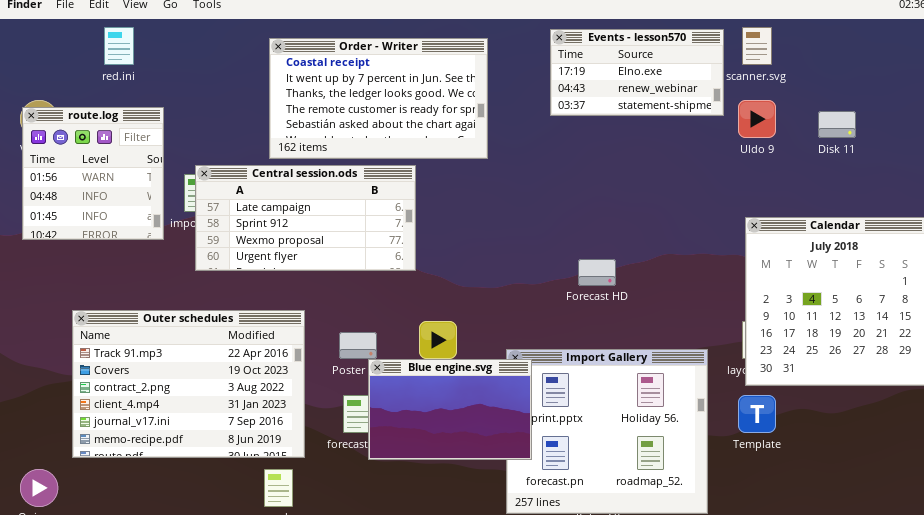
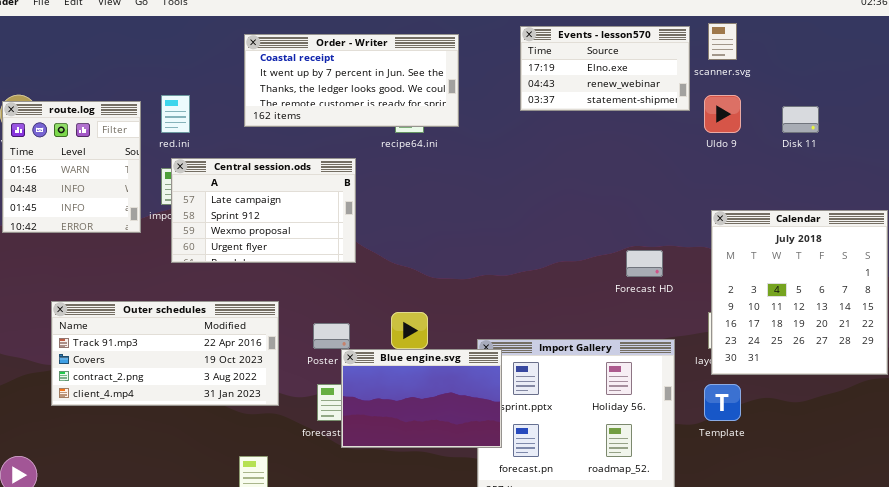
red.ini: [104,27,134,65] -> [161,95,190,133], moved
Order - Writer: [269,38,488,159] -> [244,34,459,127], resized
Central session.ods: [195,165,416,271] -> [171,158,356,263], resized
Forecast HD: [578,259,616,286] -> [626,250,663,277], moved
Outer schedules: [72,310,305,458] -> [51,301,279,406], resized

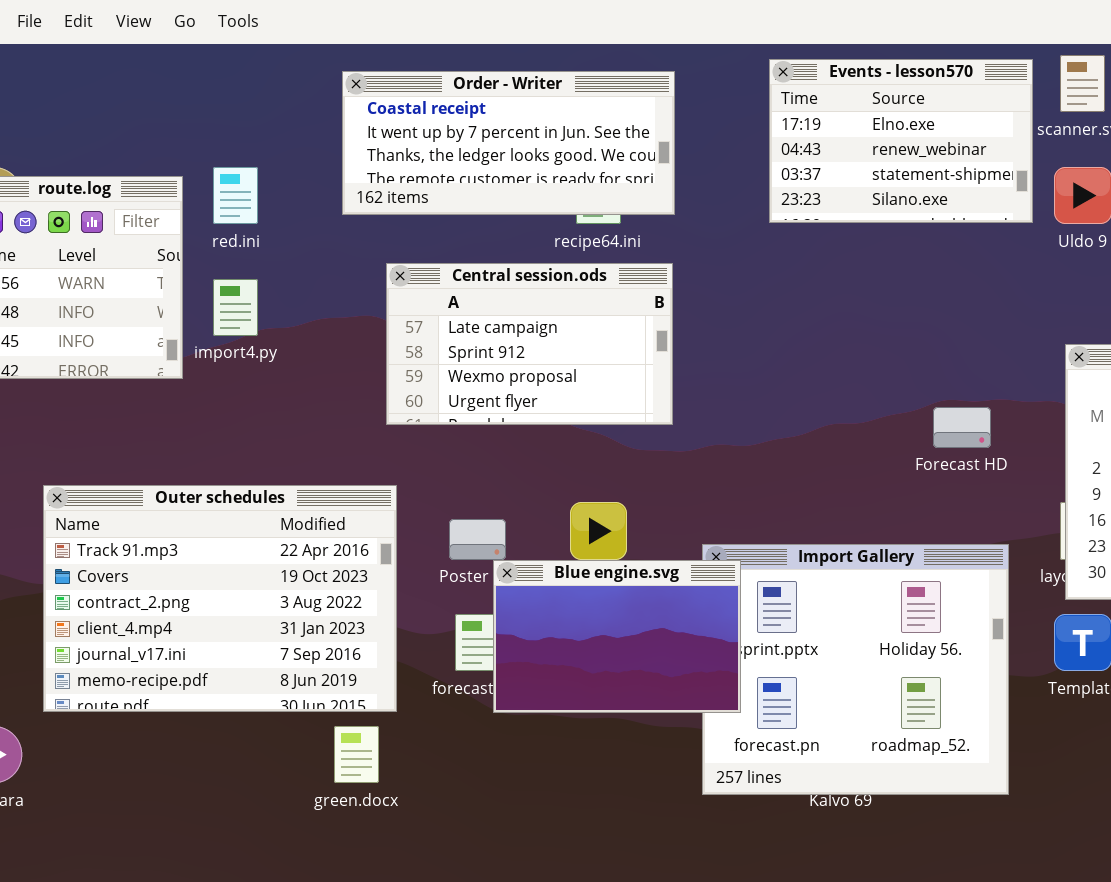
Events - lesson570: [520,26,690,111] -> [769,59,1033,223], resized
Central session.ods: [171,158,356,263] -> [386,263,673,425], moved
Outer schedules: [51,301,279,406] -> [43,485,397,712], resized

